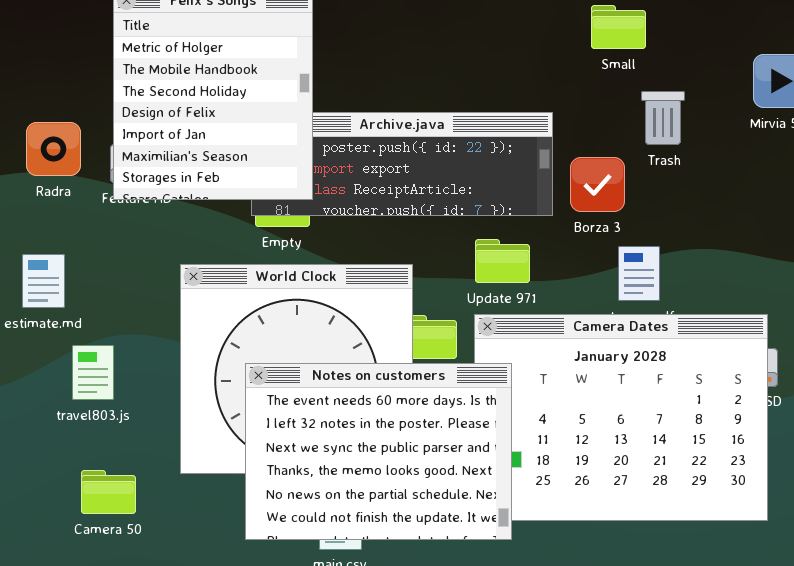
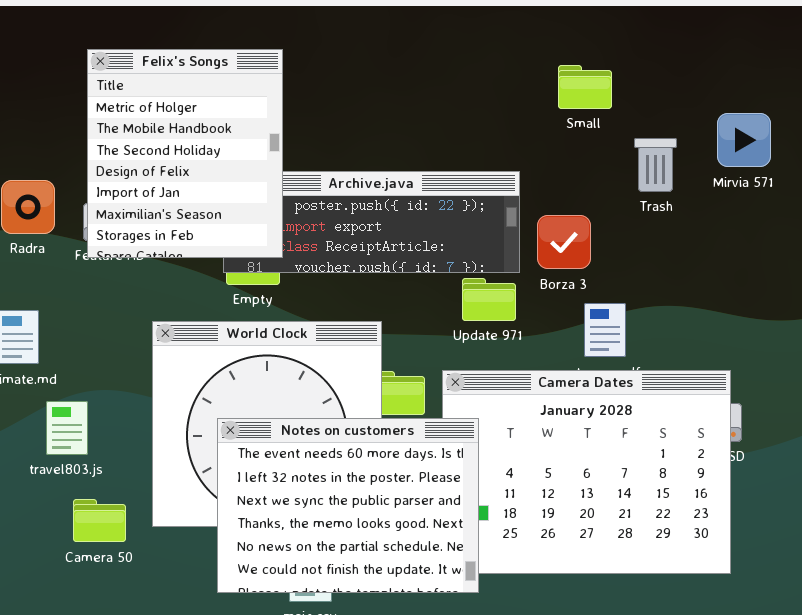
Trash: [641,91,685,145] -> [634,138,677,192], moved
Update 971: [475,239,530,283] -> [462,278,516,321], moved
Camera 50: [81,470,136,514] -> [73,499,126,542], moved

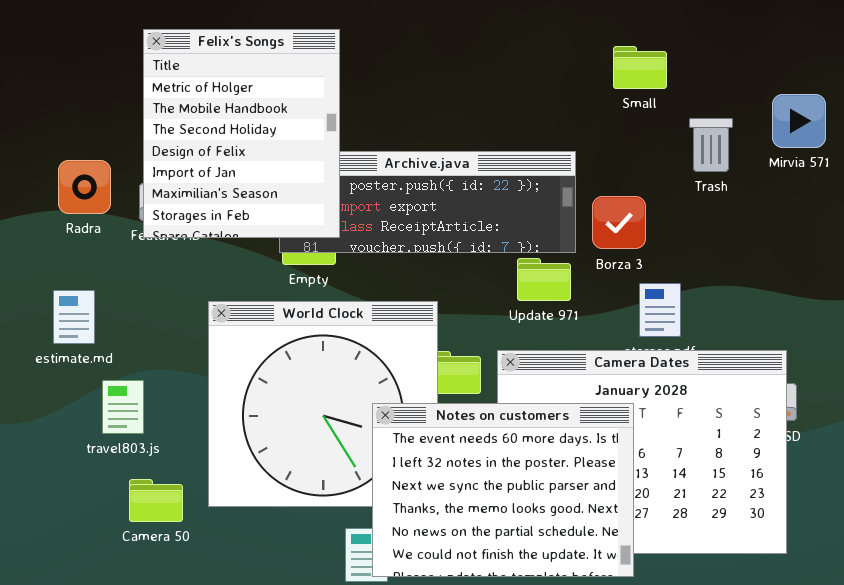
Notes on customers: [217,418,479,593] -> [372,403,634,577], moved

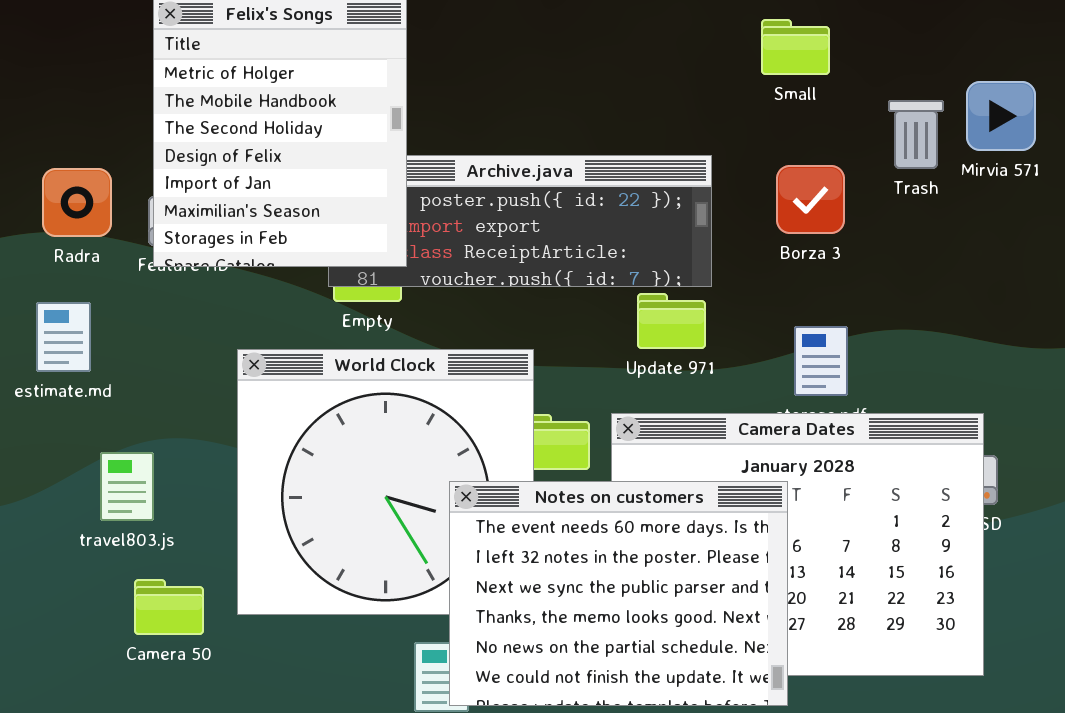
Trash: [689,118,733,172] -> [888,100,944,169], moved
Borza 3: [592,196,646,249] -> [776,165,845,234], moved
estimate.md: [53,290,95,344] -> [36,302,91,372], moved

